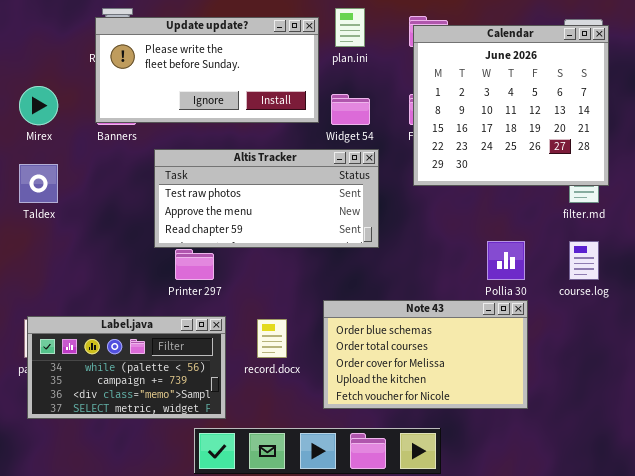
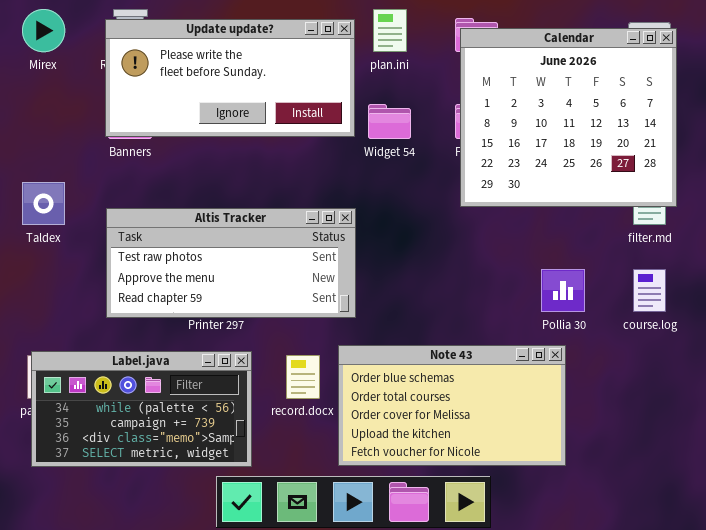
Mirex: [19,86,58,125] -> [22,9,65,52], moved
Altis Tracker: [154,149,379,248] -> [106,208,356,318], moved
Note 43: [323,300,528,409] -> [338,345,566,466], moved

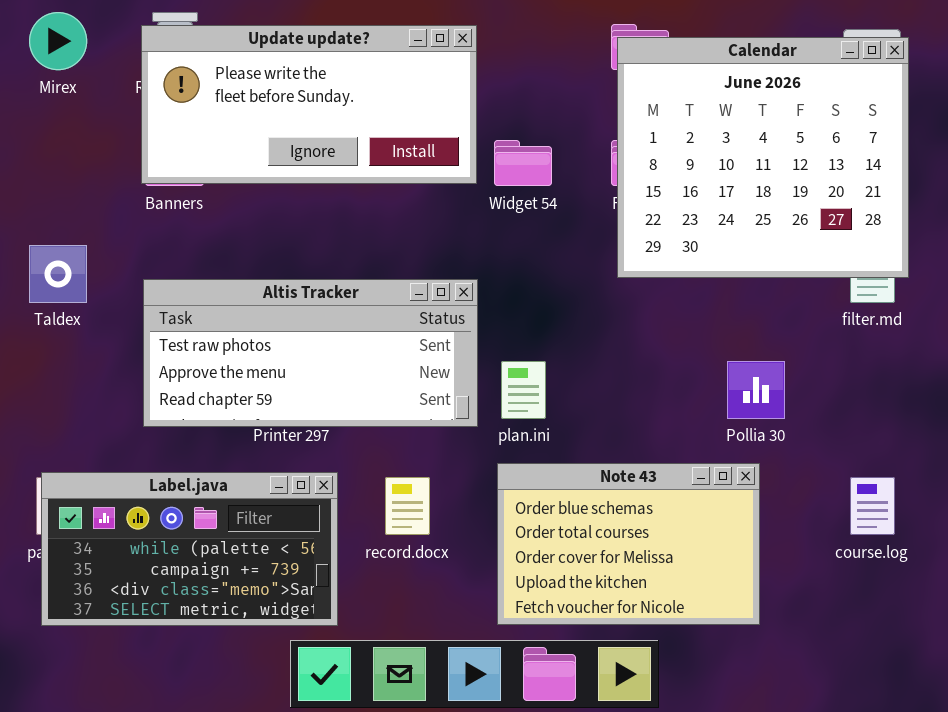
plan.ini: [373,9,407,52] -> [501,361,546,419], moved
course.log: [633,269,666,312] -> [850,477,895,535], moved
Note 43: [338,345,566,466] -> [497,463,760,625], resized

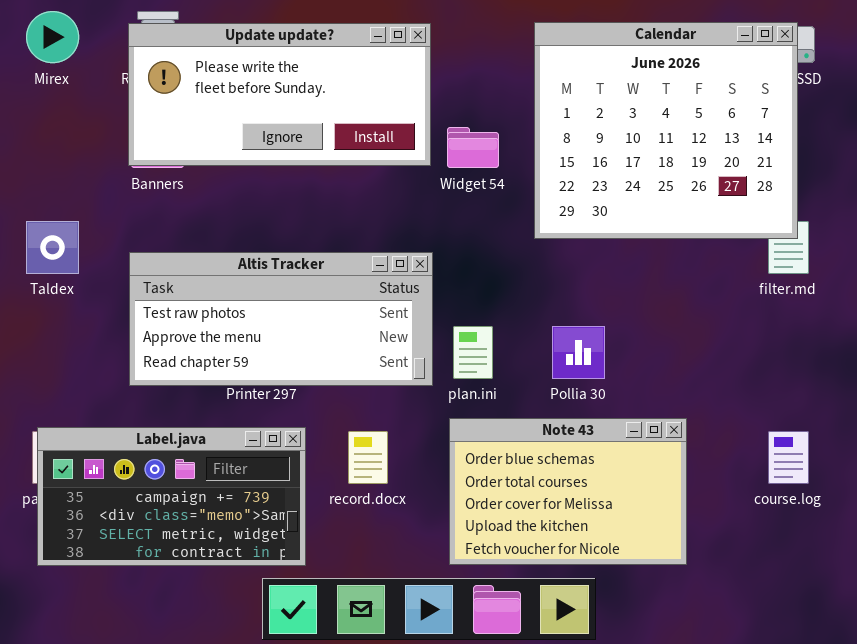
Calendar: [617,37,909,278] -> [534,22,798,239], moved
Pollia 30: [727,361,785,419] -> [552,326,605,379], moved
Label.java: [41,472,338,626] -> [37,427,306,566], scrolled down 1 row

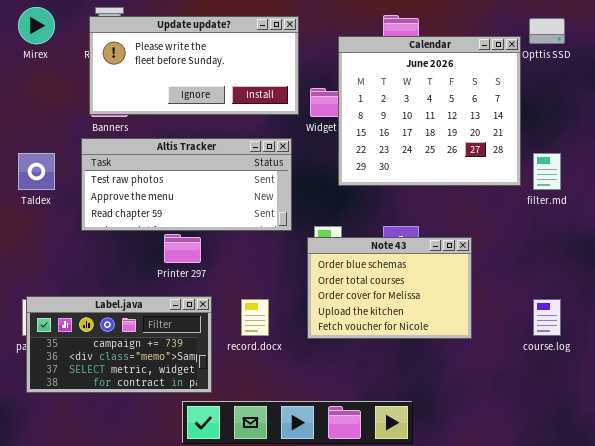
Calendar: [534,22,798,239] -> [338,36,521,186], moved
Altis Tracker: [129,252,433,386] -> [81,138,292,231], moved
Note 43: [449,418,687,565] -> [307,237,472,339], moved

